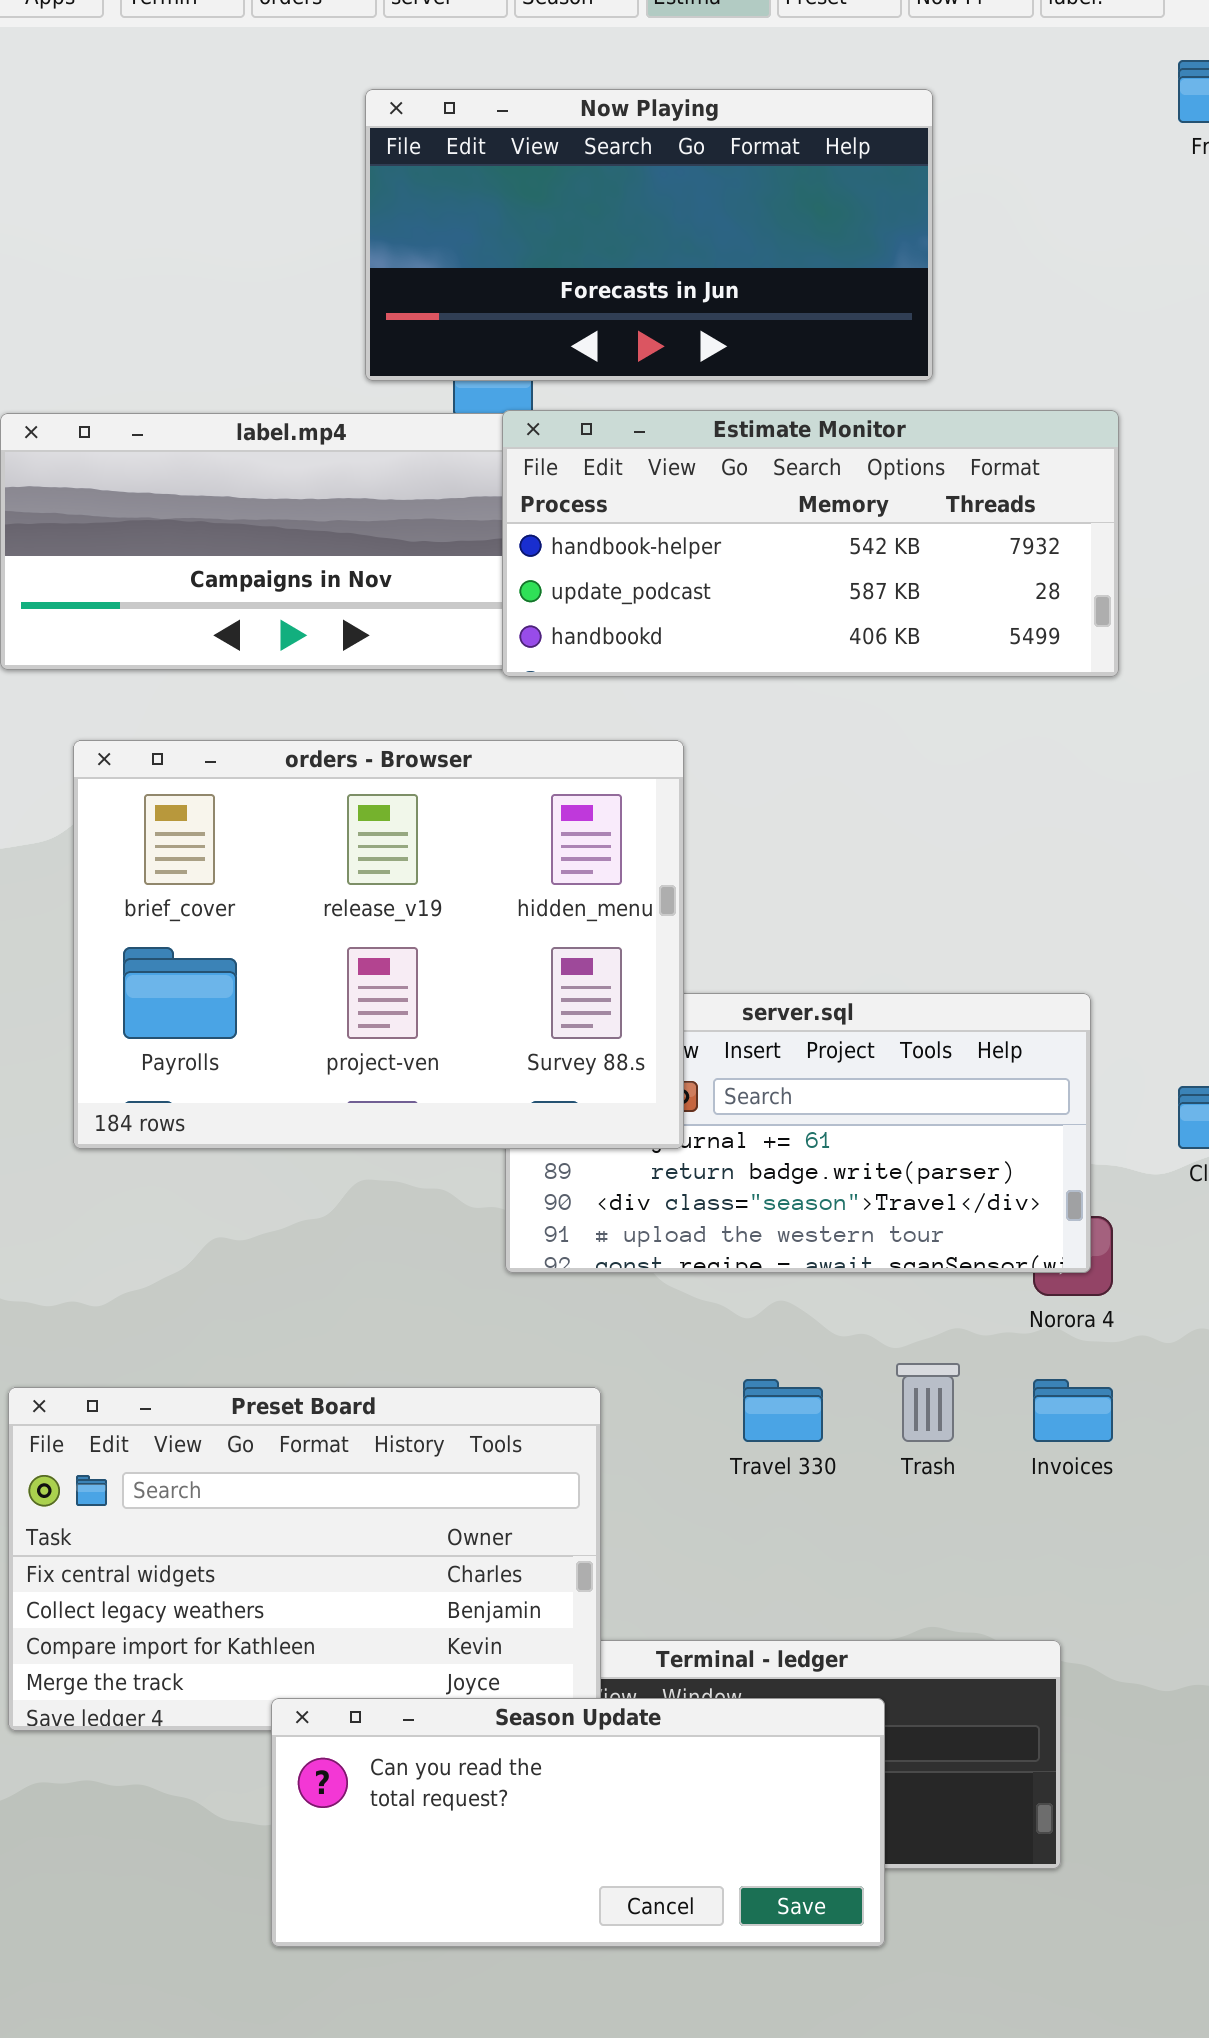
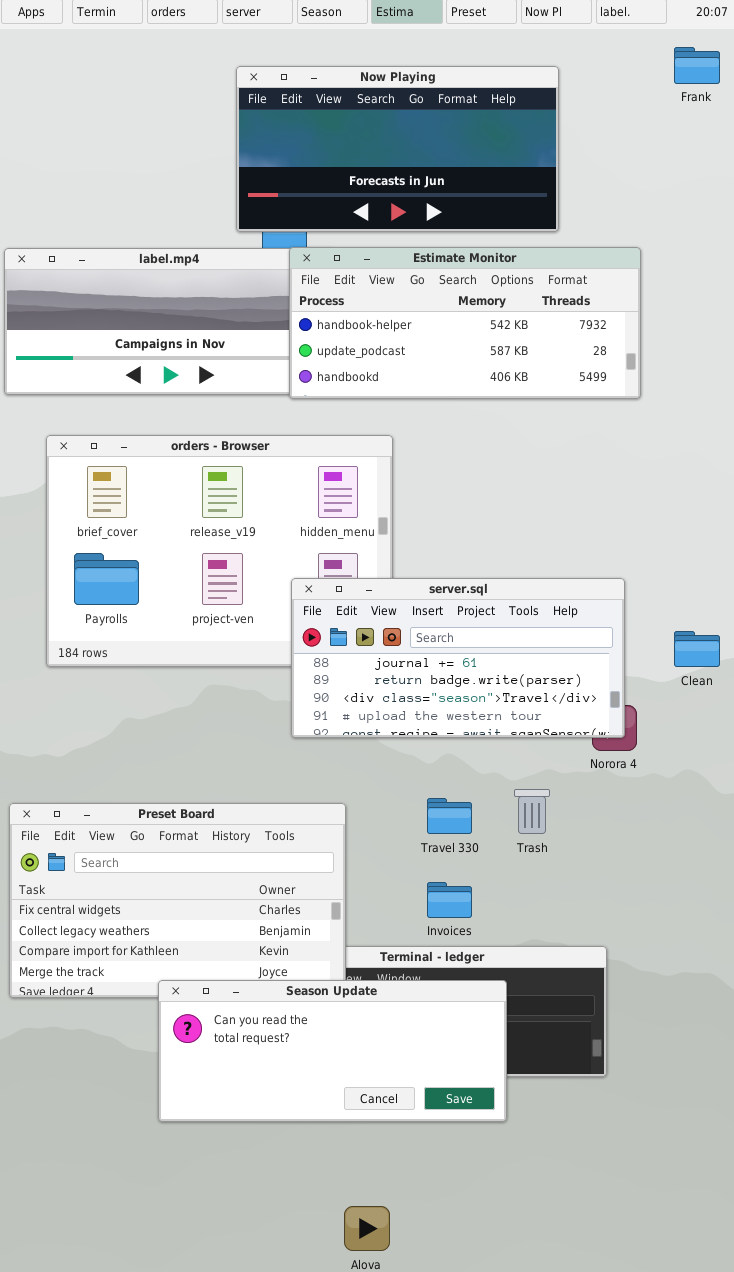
Now Playing: [365,89,933,381] -> [236,66,559,232], moved
server.sql: [505,993,1091,1273] -> [291,578,625,738], raised
Invoices: [1033,1379,1113,1442] -> [427,882,472,918], moved

